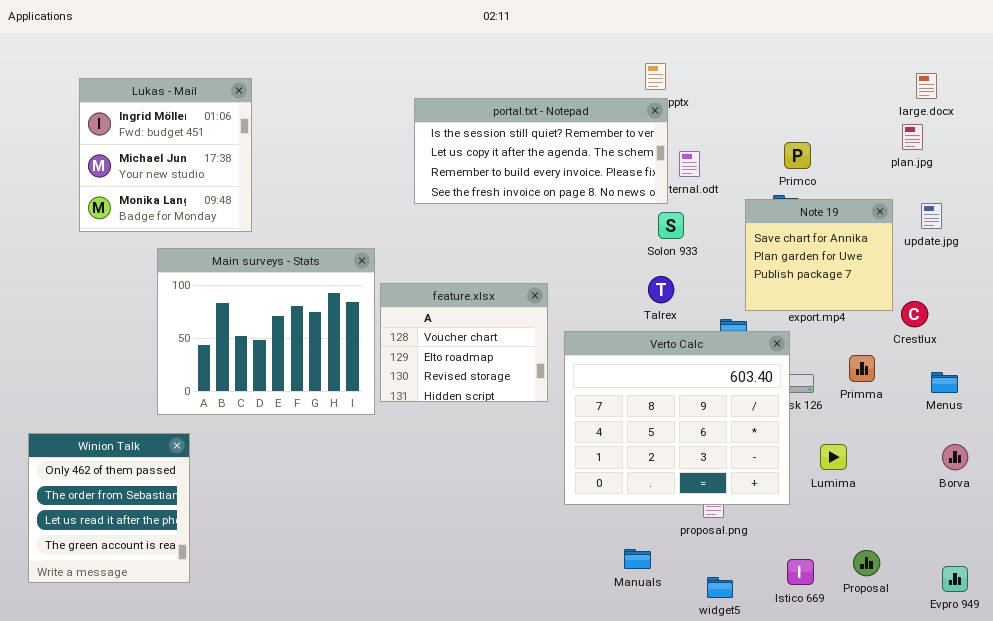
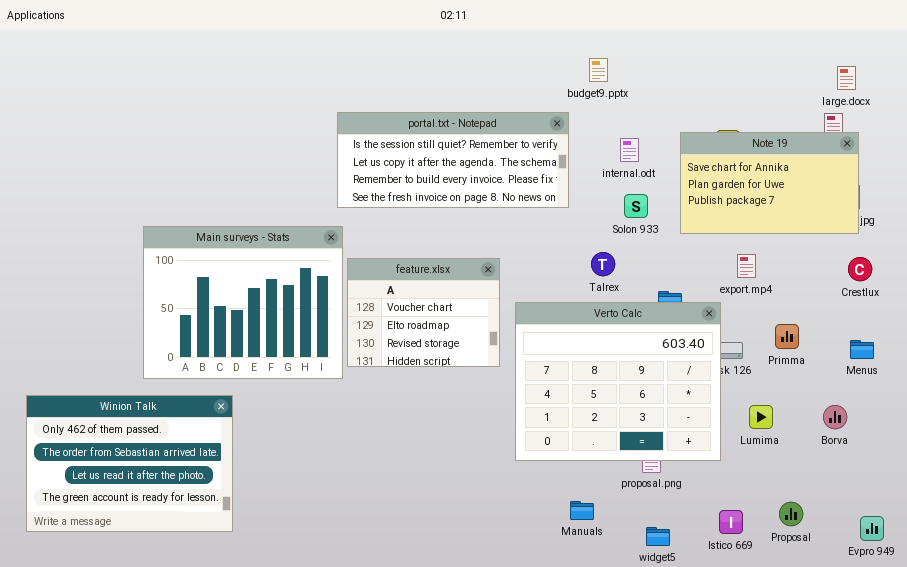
Lukas - Mail: [79,78,252,232] -> none, closed
portal.txt - Notepad: [414,98,668,204] -> [337,112,569,208], moved
Note 19: [745,199,893,311] -> [680,132,859,234], moved, resized
Solon 933: [658,212,684,239] -> [624,194,648,218], moved
Crestlux: [901,301,928,327] -> [848,257,872,281], moved
Winion Talk: [28,433,190,583] -> [26,395,233,532], resized
Borva: [942,444,968,470] -> [823,405,847,429], moved

